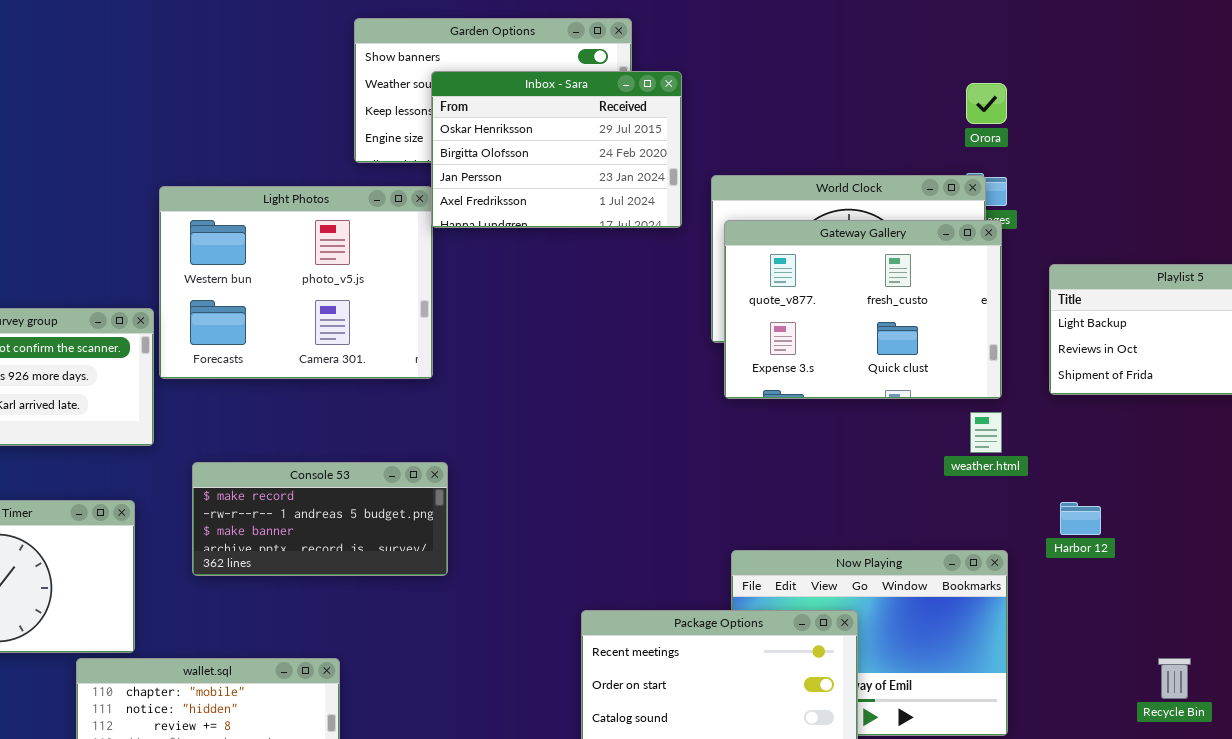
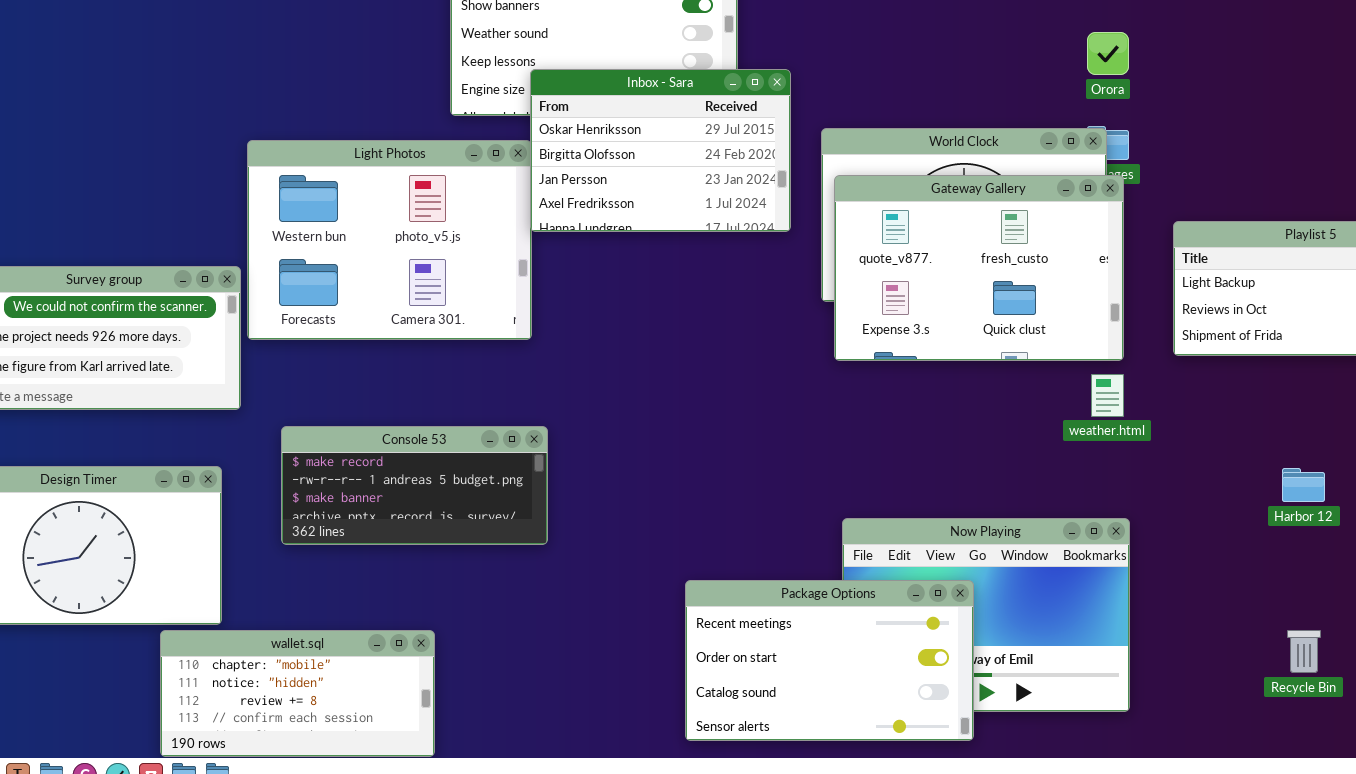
Inbox - Sara: [431,71,682,228] -> [530,69,791,232], moved
Harbor 12: [1060,502,1101,535] -> [1282,468,1325,502], moved

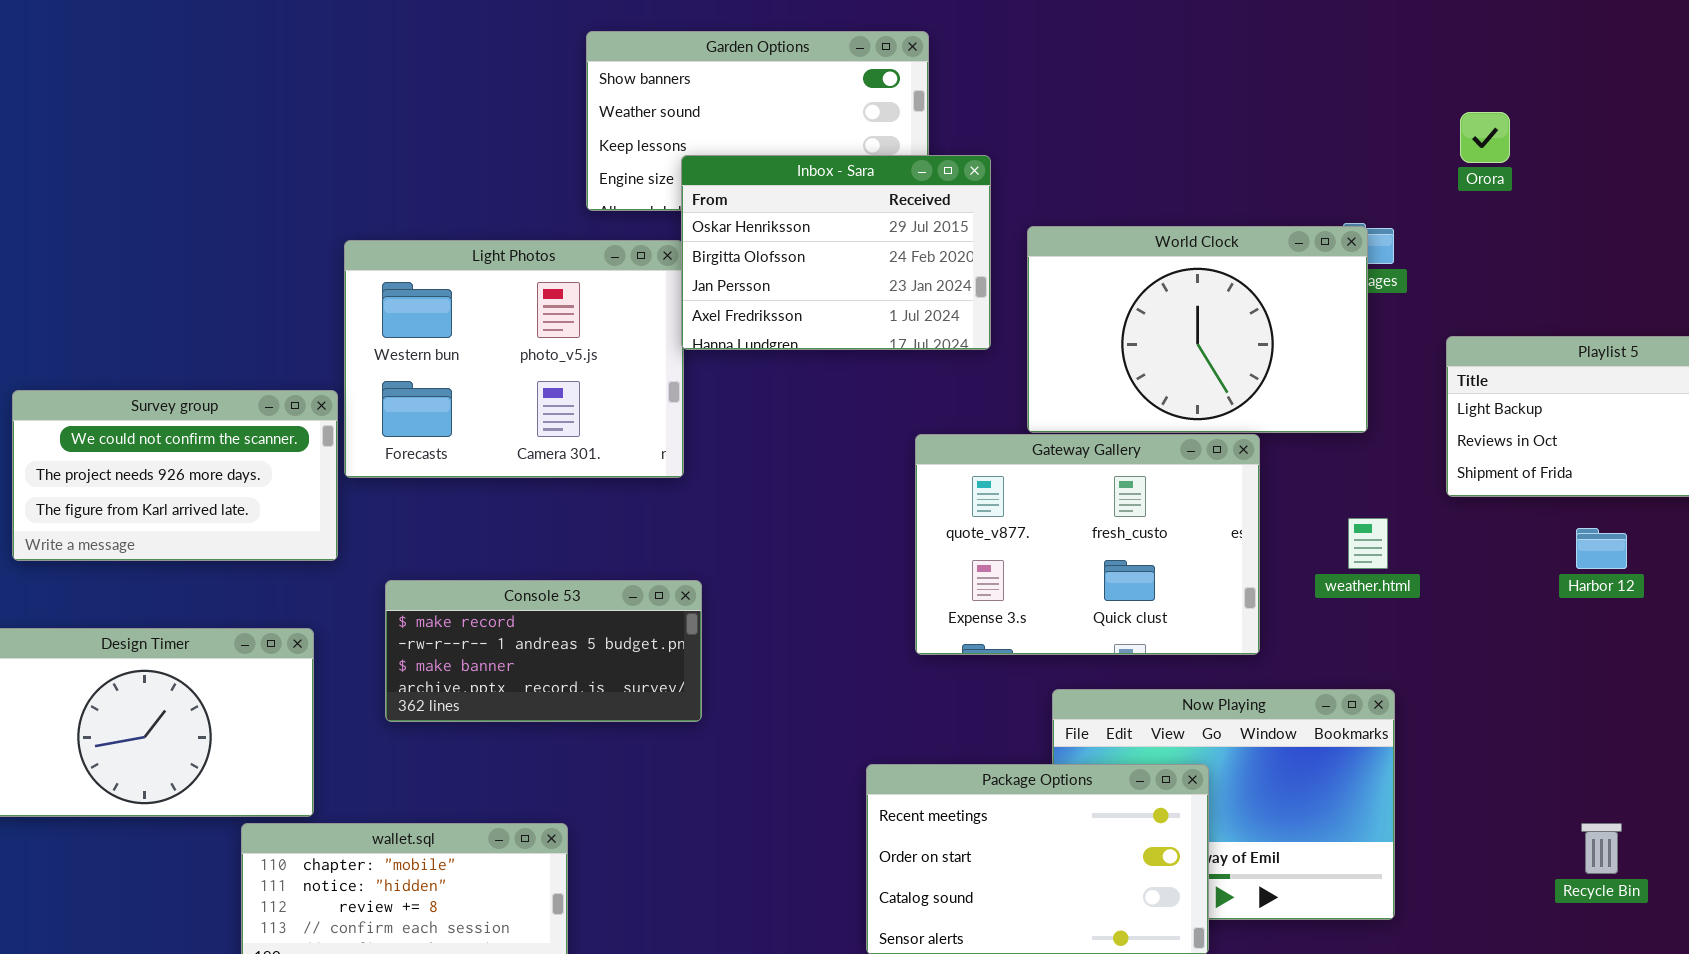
Orora: [1087,32,1129,75] -> [1460,112,1510,163], moved
Gateway Gallery: [834,175,1124,361] -> [915,434,1260,655], moved
Harbor 12: [1282,468,1325,502] -> [1576,528,1627,569], moved

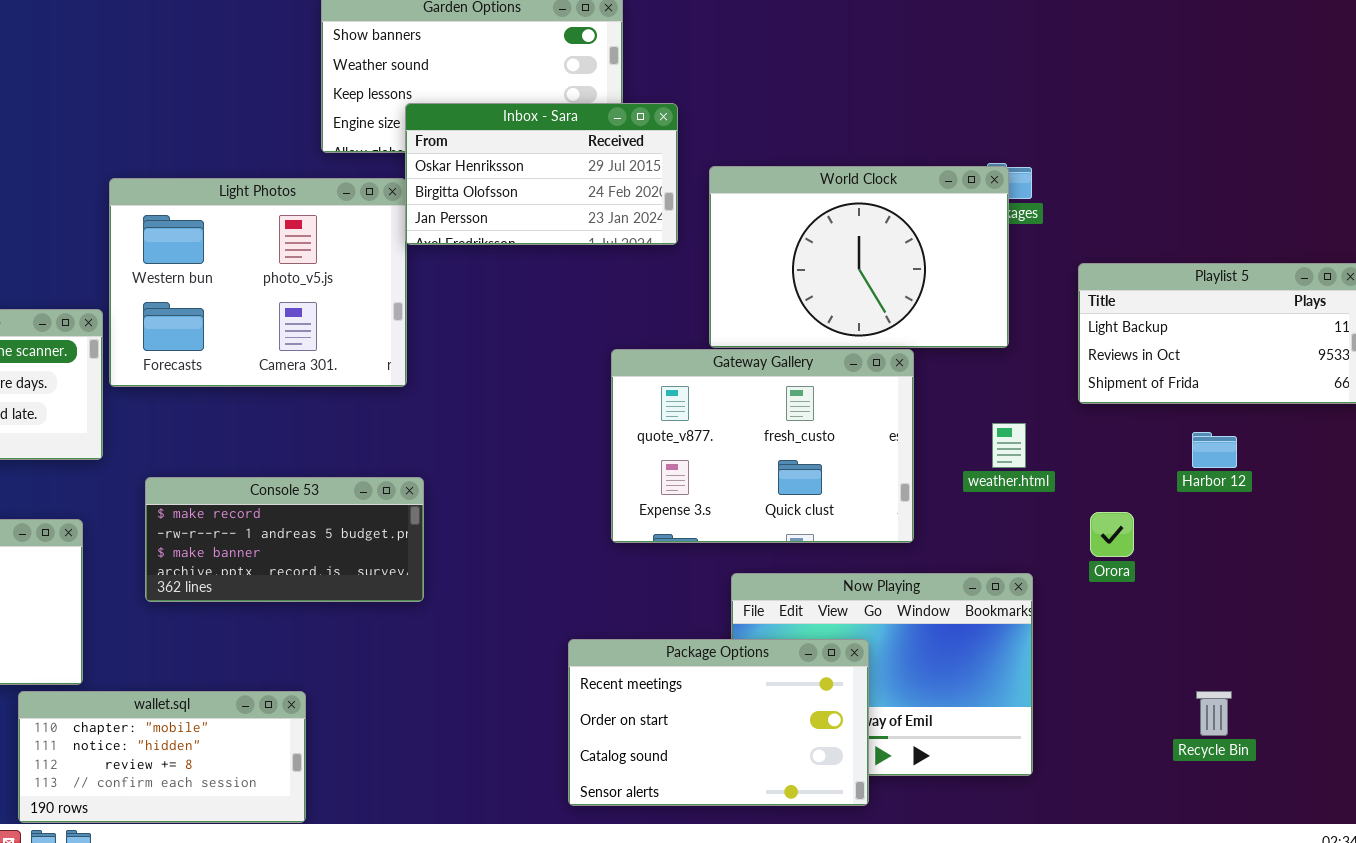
Orora: [1460,112,1510,163] -> [1090,512,1134,557], moved
Inbox - Sara: [681,155,991,350] -> [405,103,678,245], resized

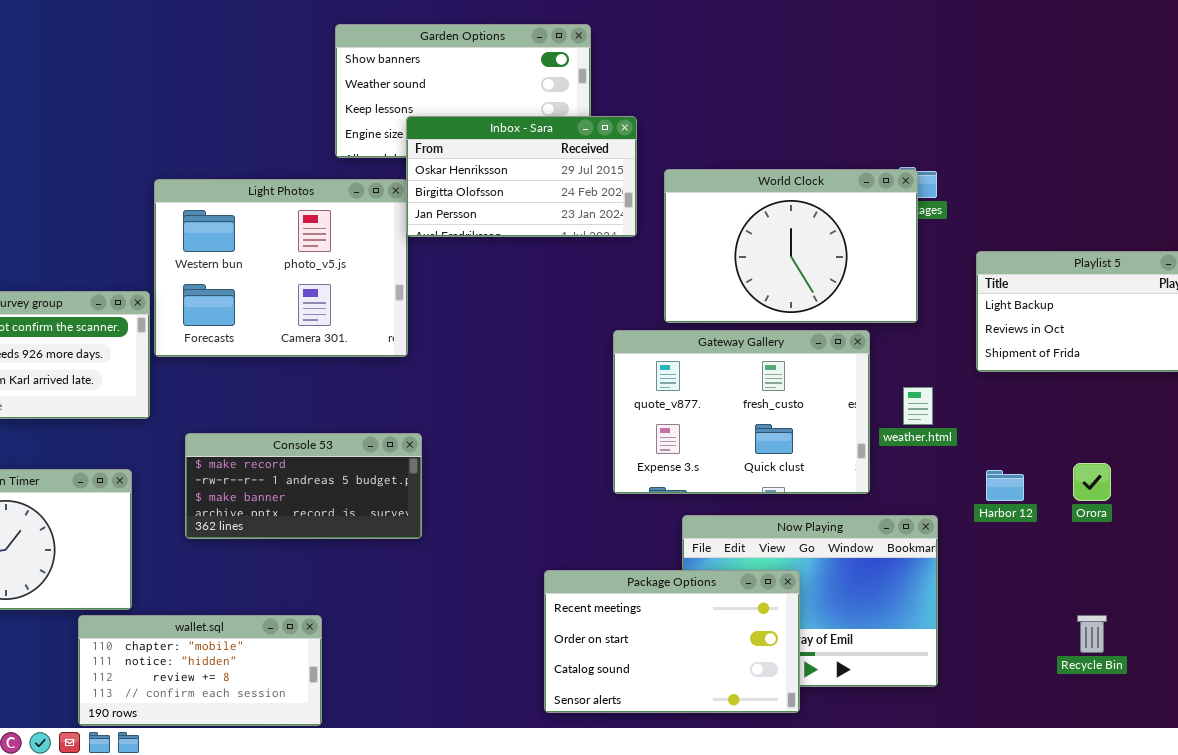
Gateway Gallery: [611,349,914,543] -> [613,330,870,494], moved
Harbor 12: [1192,432,1237,468] -> [986,470,1024,501], moved
Orora: [1090,512,1134,557] -> [1073,463,1111,501], moved

